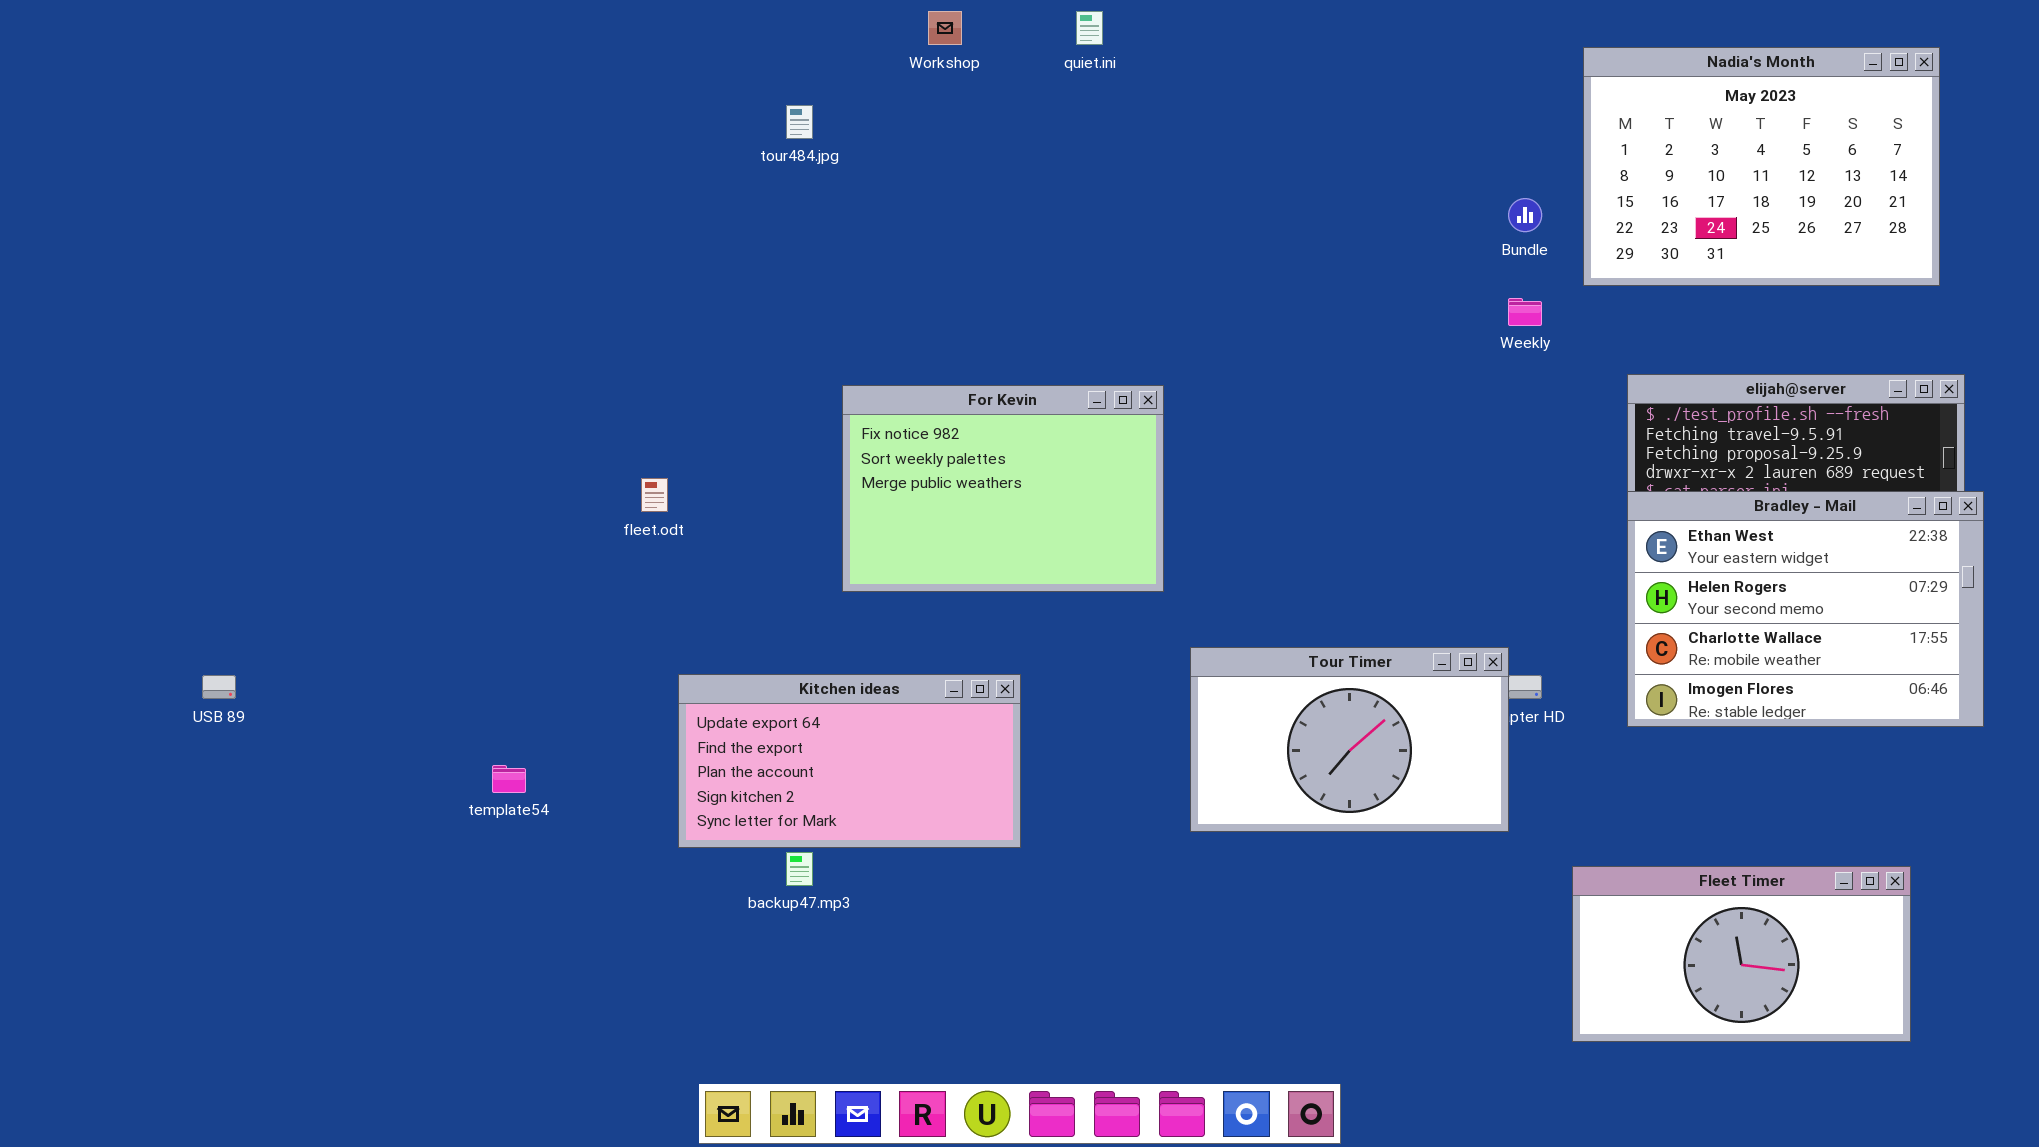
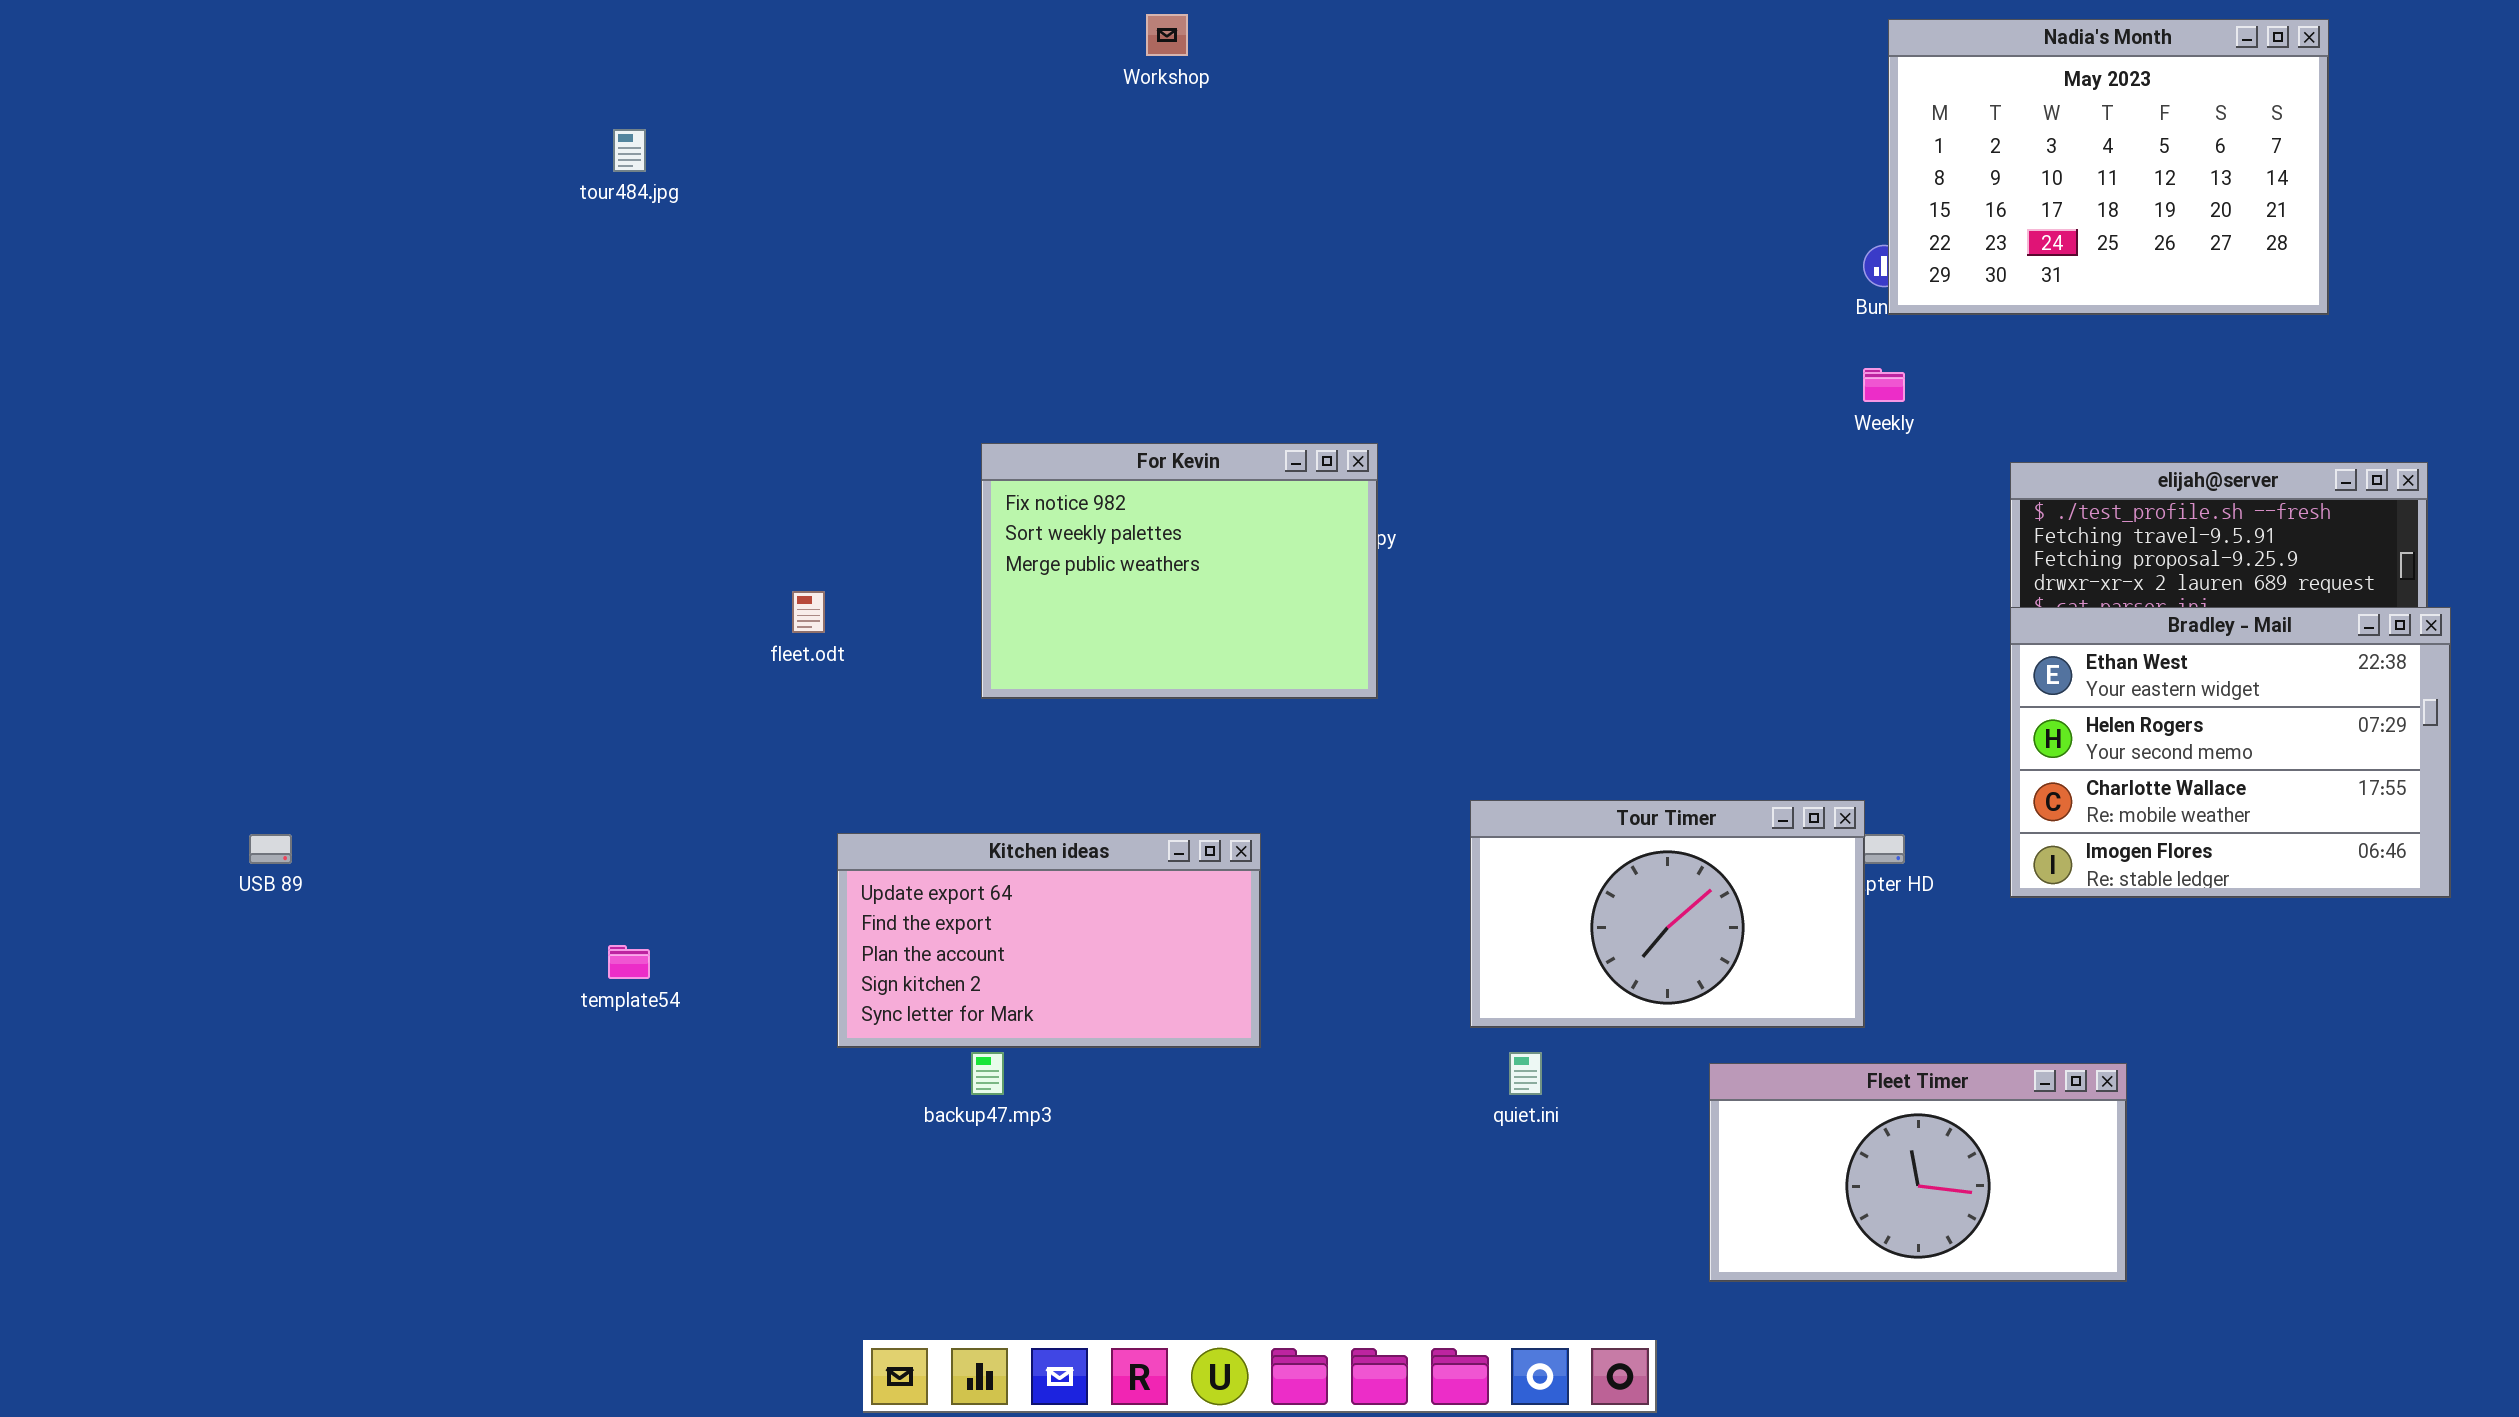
quiet.ini: [1076,11,1103,45] -> [1509,1052,1542,1095], moved
Nadia's Month: [1583,47,1940,286] -> [1888,19,2329,315], moved
tour484.jpg: [786,105,813,139] -> [613,129,646,172], moved
For Kevin: [842,385,1164,592] -> [981,443,1378,699], moved
Fleet Timer: [1572,866,1911,1042] -> [1709,1063,2127,1282], moved

